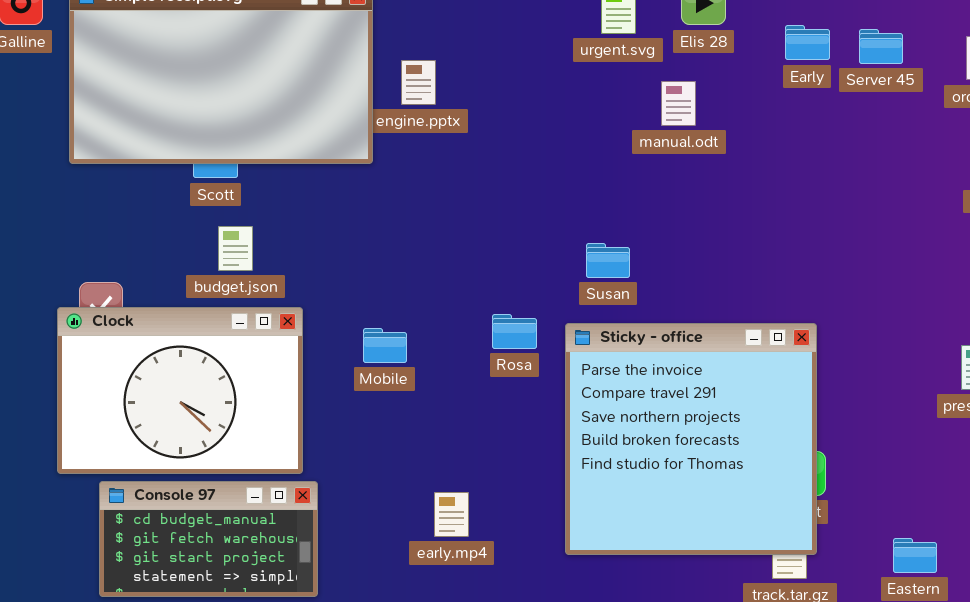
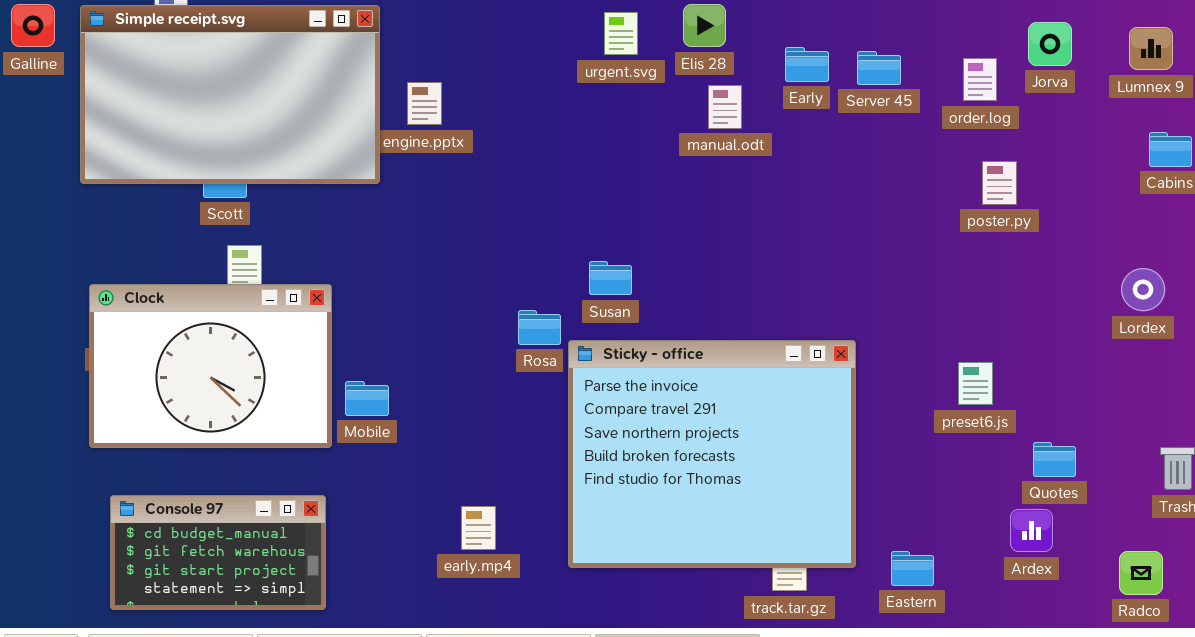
manual.odt: [661,81,696,126] -> [708,85,742,129], moved
Clock: [57,307,303,474] -> [89,284,332,448], moved
Rosa: [492,314,537,349] -> [518,310,561,345], moved
Sticky - office: [565,323,817,555] -> [568,340,856,568], resized
Mobile: [363,328,407,363] -> [345,381,389,416], moved
early.mp4: [434,492,469,537] -> [461,506,496,550], moved

